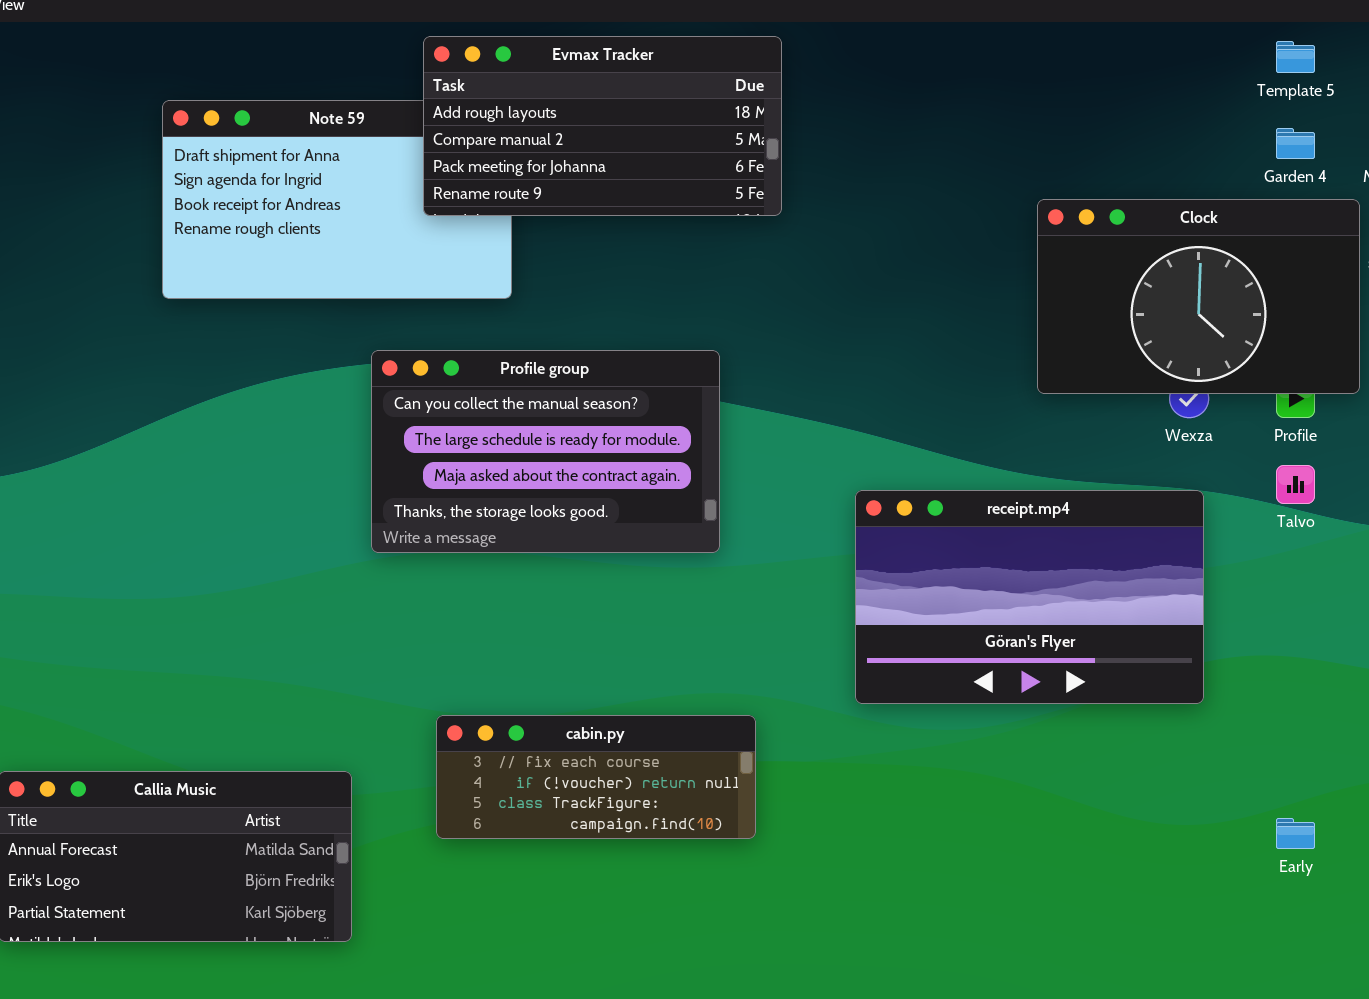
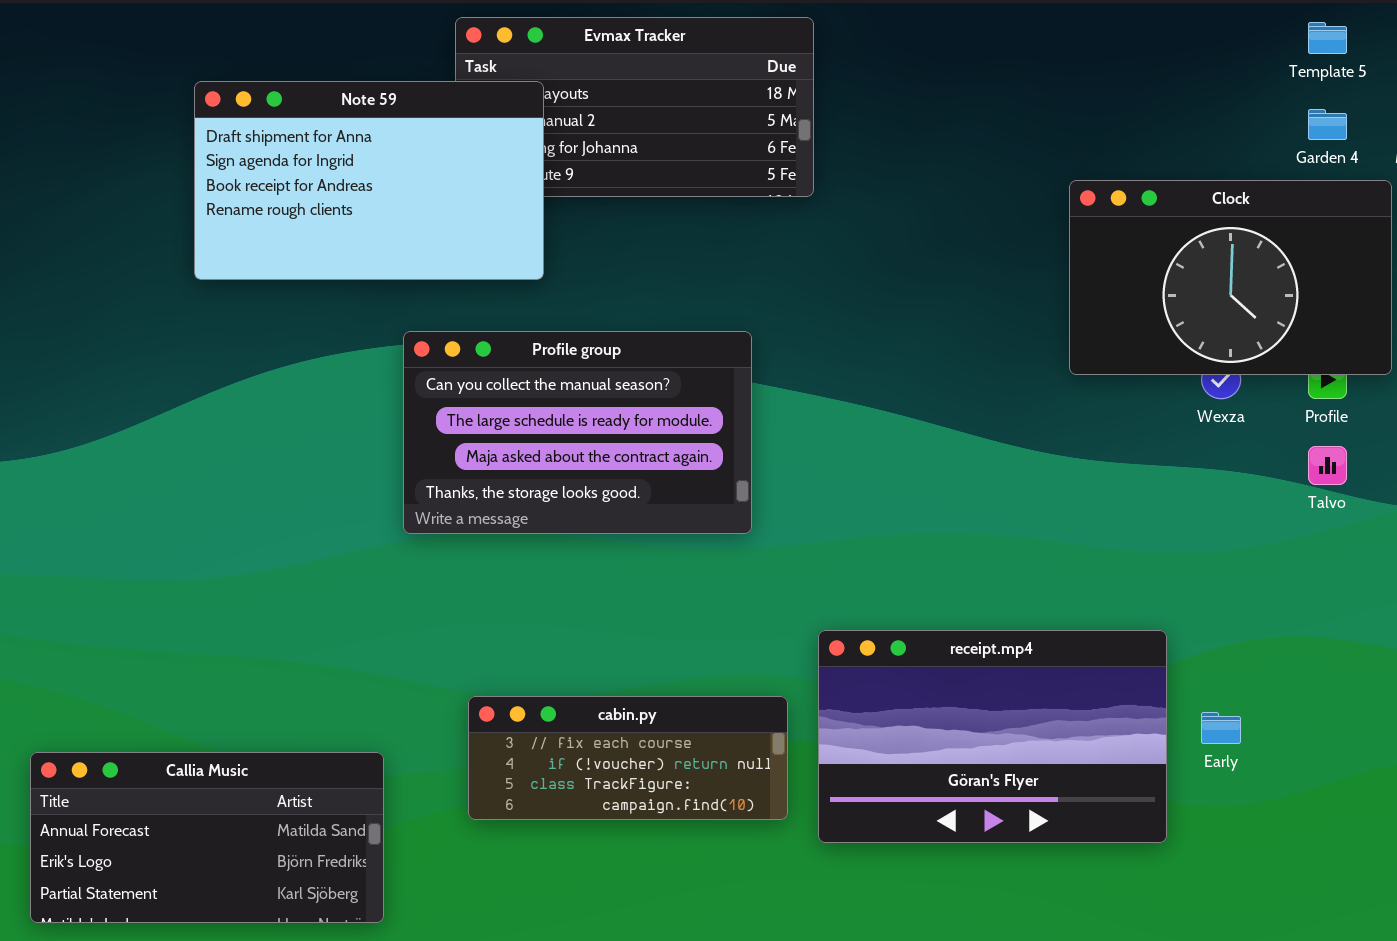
Note 59: [162,100,512,299] -> [194,81,544,280], raised
receipt.mp4: [855,490,1204,704] -> [818,630,1167,843], moved
Early: [1276,818,1315,849] -> [1201,712,1241,744], moved

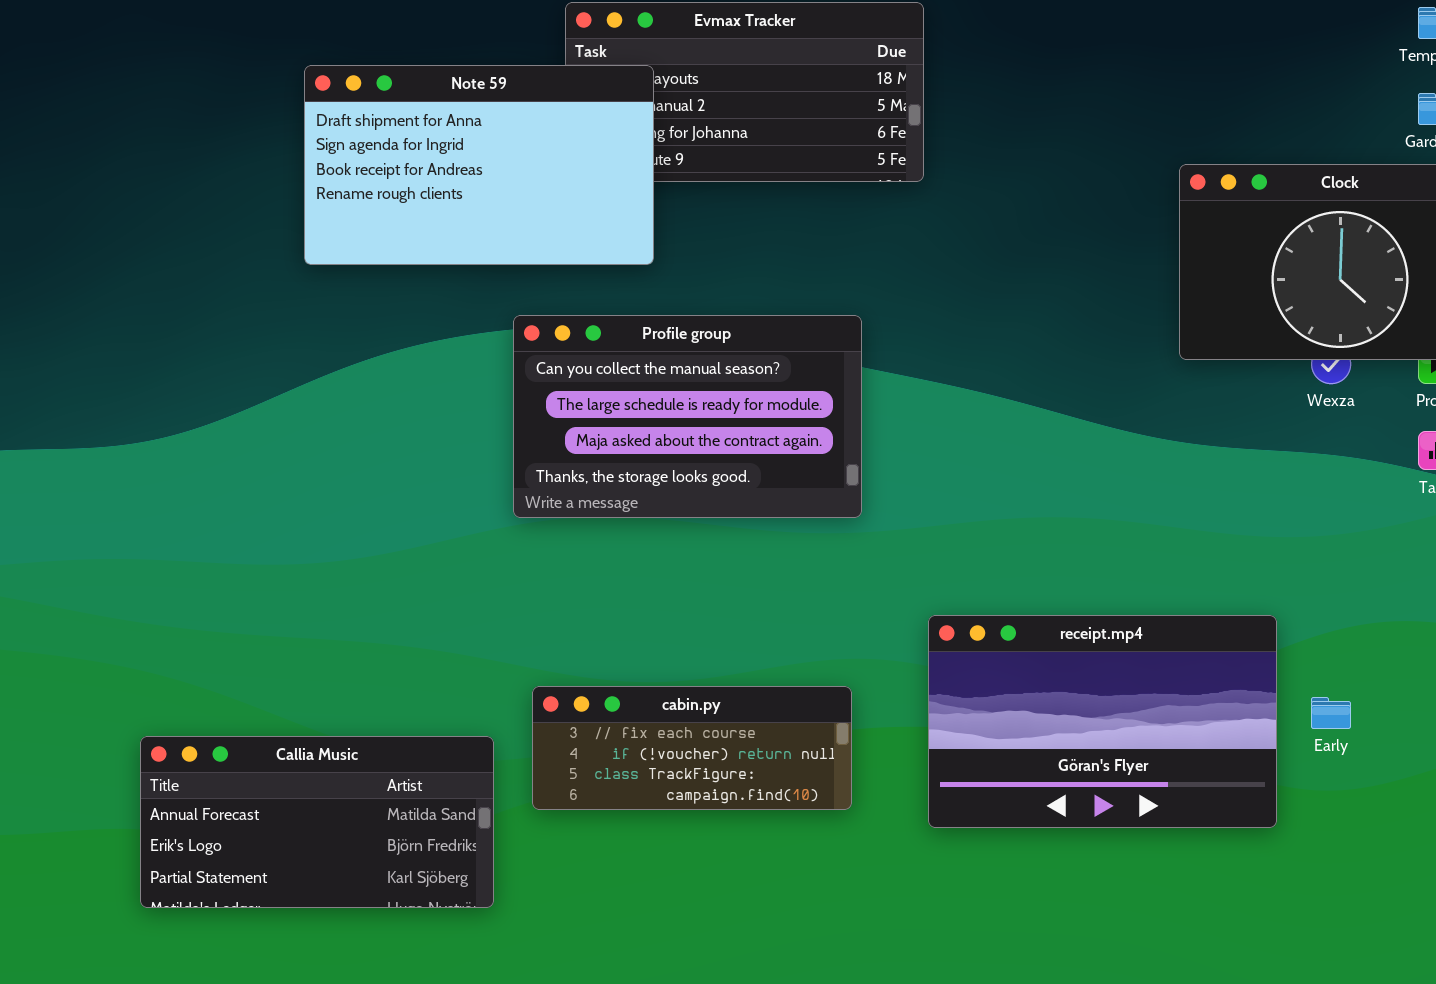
cabin.py: [468,696,788,820] -> [532,686,852,810], moved

